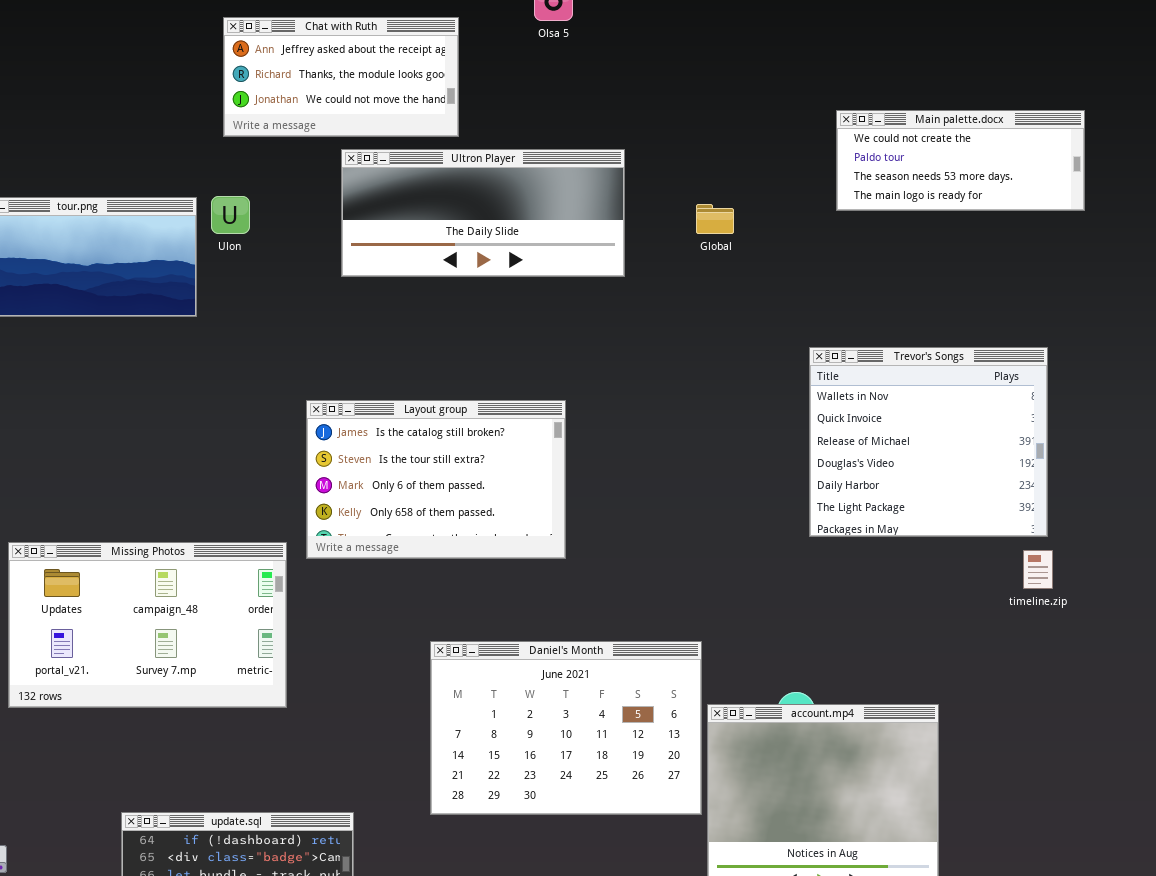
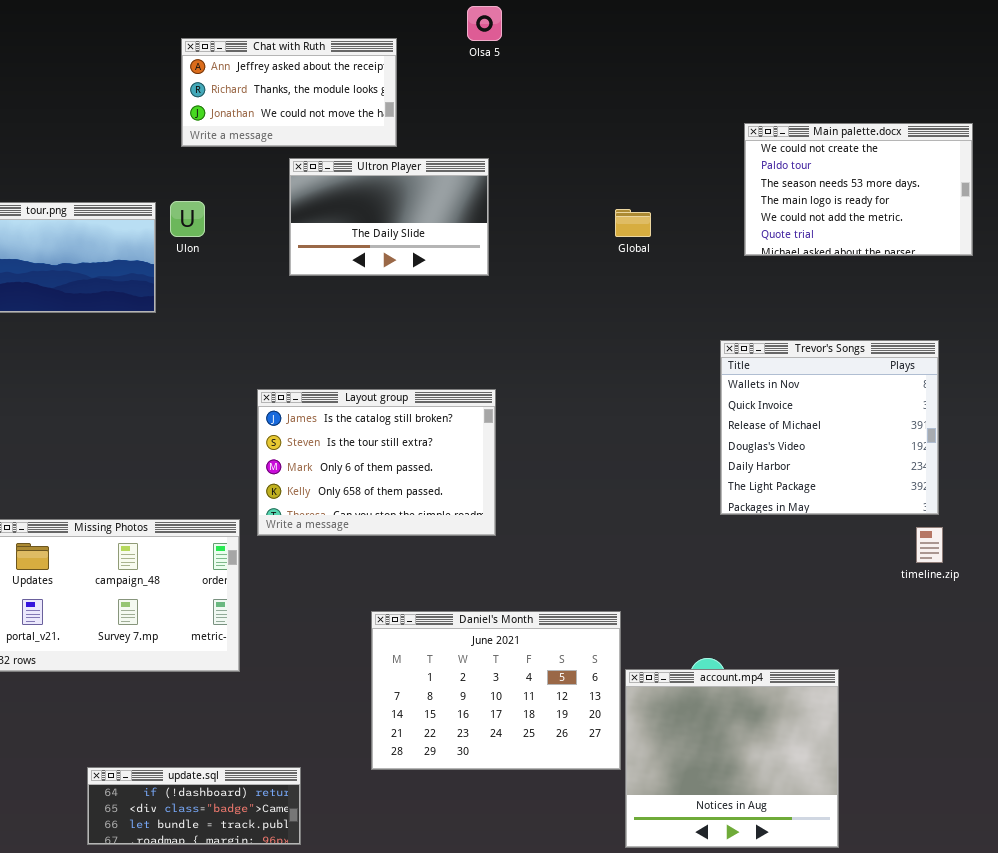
Main palette.docx: [836,110,1085,211] -> [744,123,973,256], resized
Ultron Player: [341,149,625,277] -> [289,158,489,276], resized

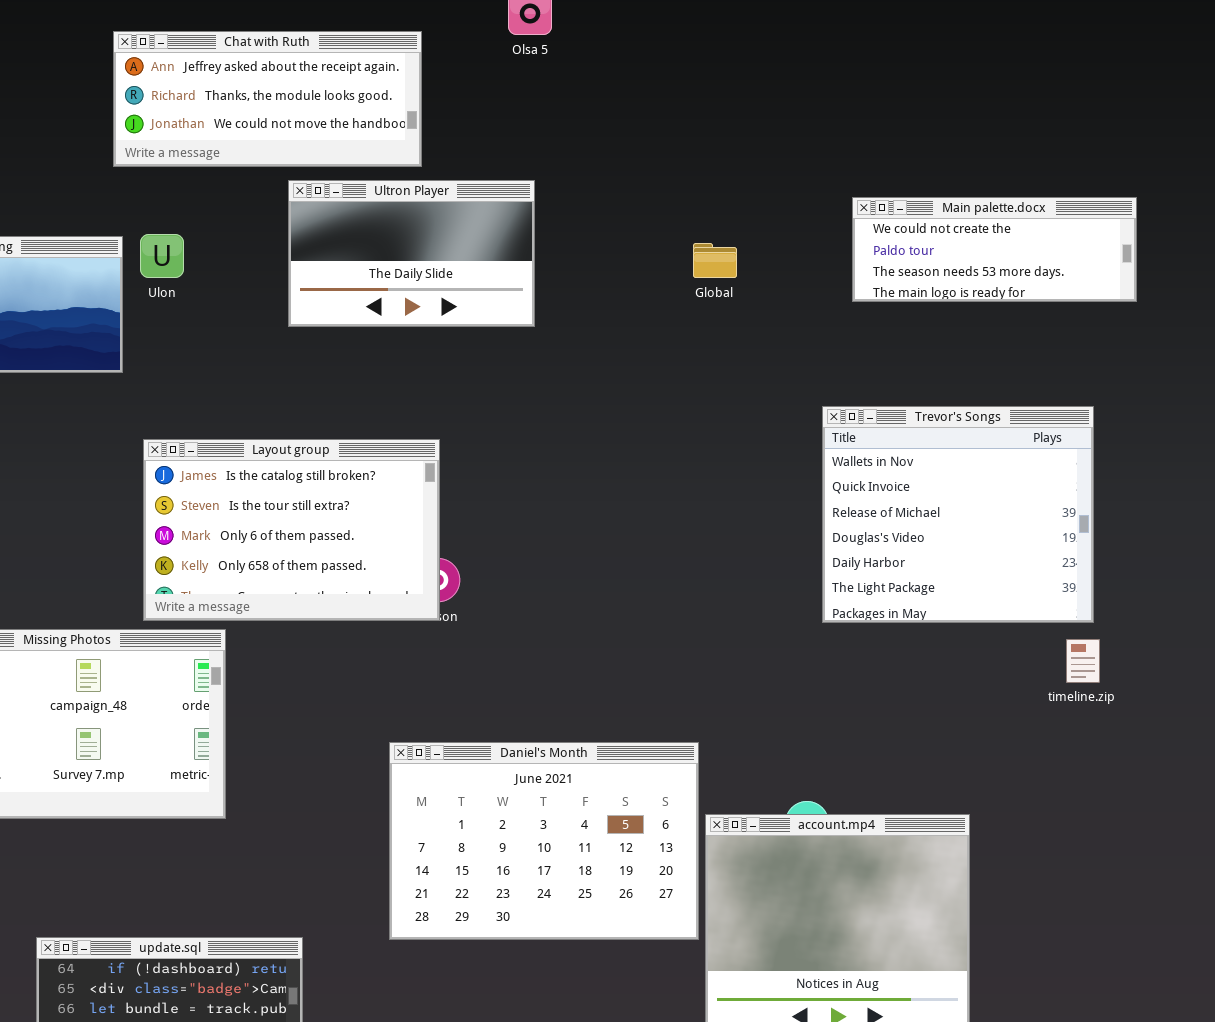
Chat with Ruth: [181,38,397,147] -> [113,31,422,167], resized
Main palette.docx: [744,123,973,256] -> [852,197,1137,302], resized
Layout group: [257,389,496,536] -> [143,439,440,621], moved

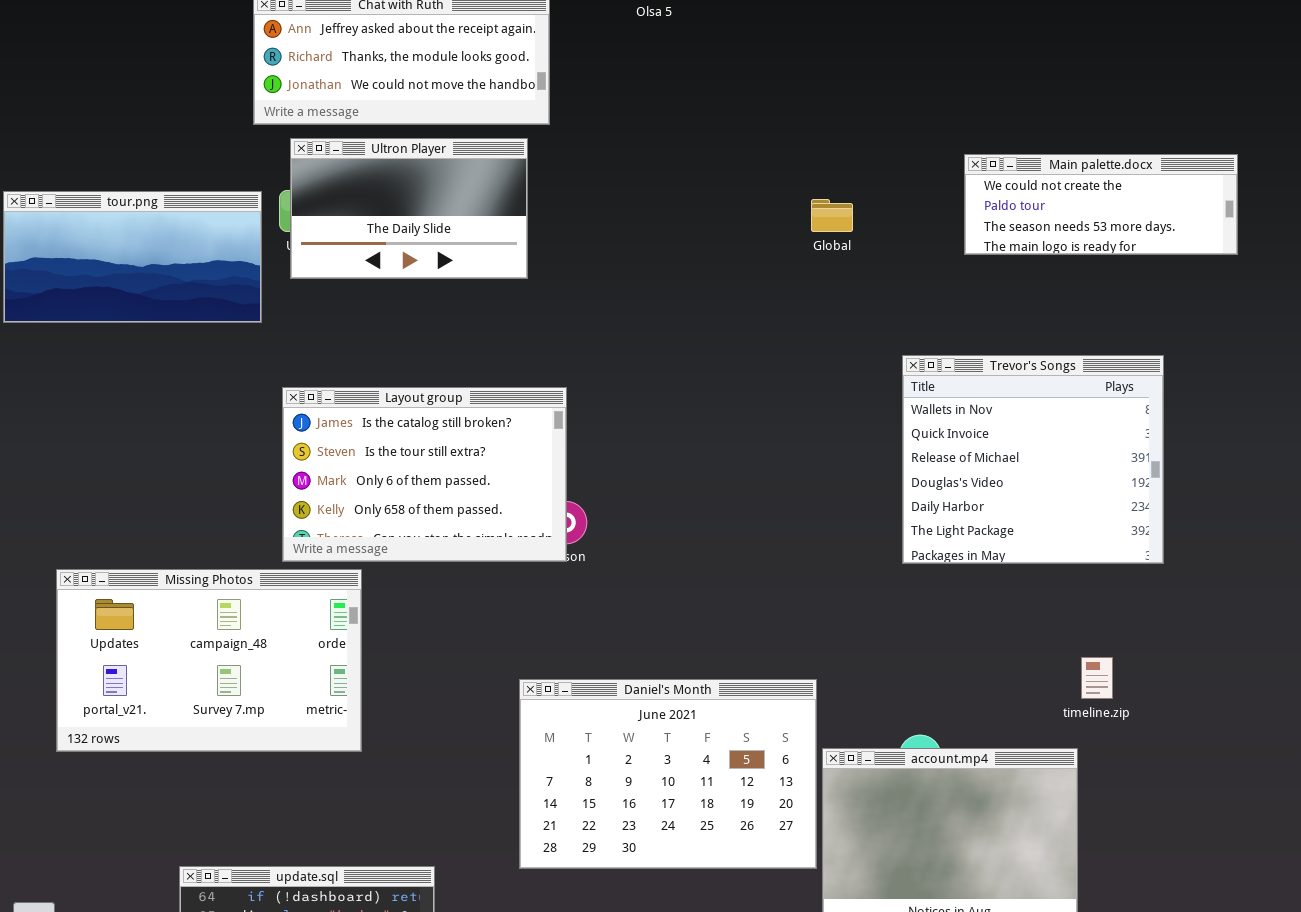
Ultron Player: [288,180,535,327] -> [290,138,528,279], moved
Trevor's Songs: [822,406,1094,623] -> [902,355,1164,564], moved
timeline.zip: [1066,639,1100,683] -> [1081,657,1113,699], moved

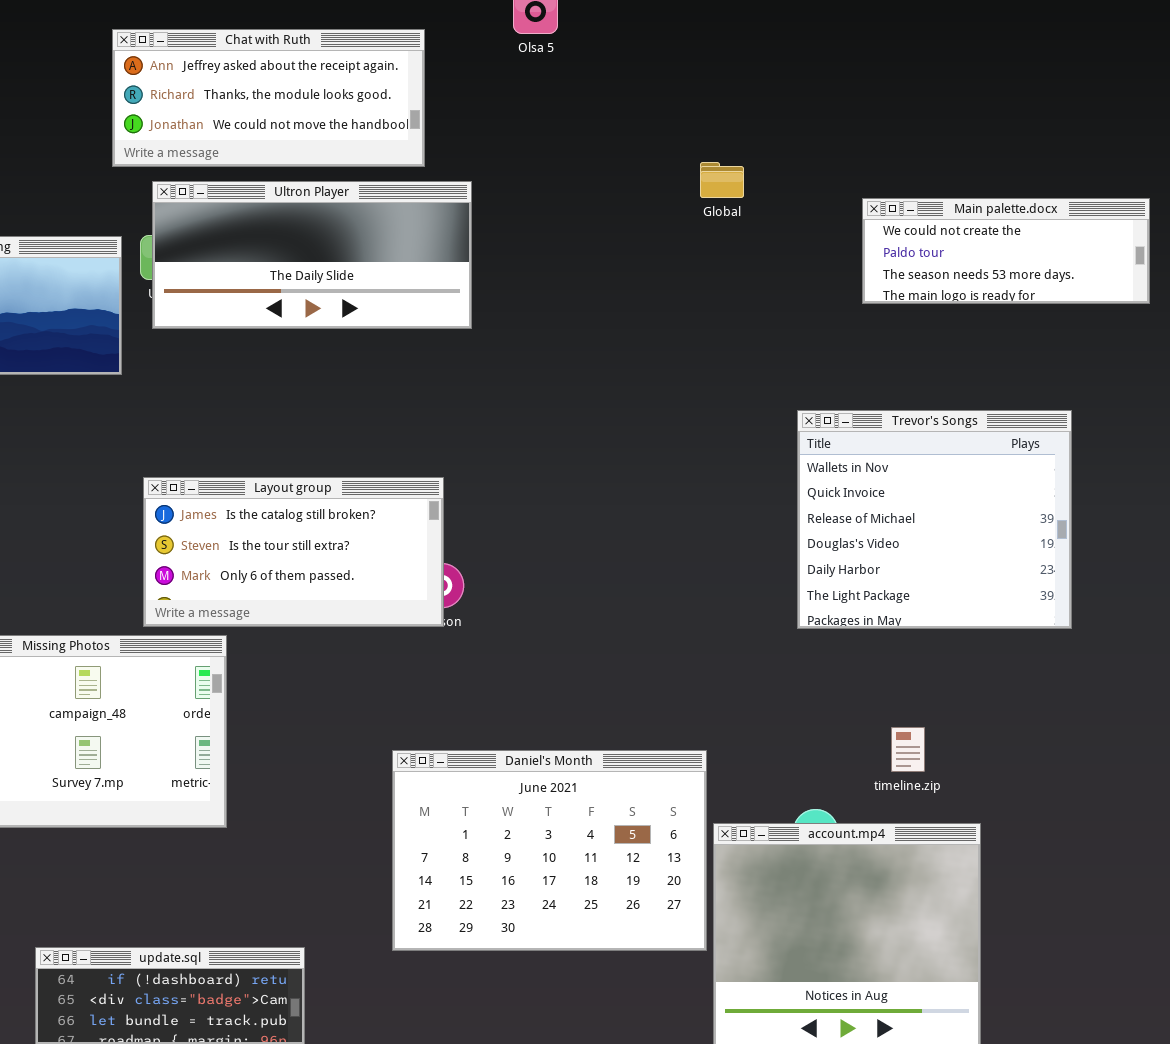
Ultron Player: [290,138,528,279] -> [152,181,472,329], resized
Global: [811,199,853,232] -> [700,162,744,198], moved
Layout group: [282,387,567,562] -> [143,477,444,627], resized
timeline.zip: [1081,657,1113,699] -> [891,727,925,772], moved

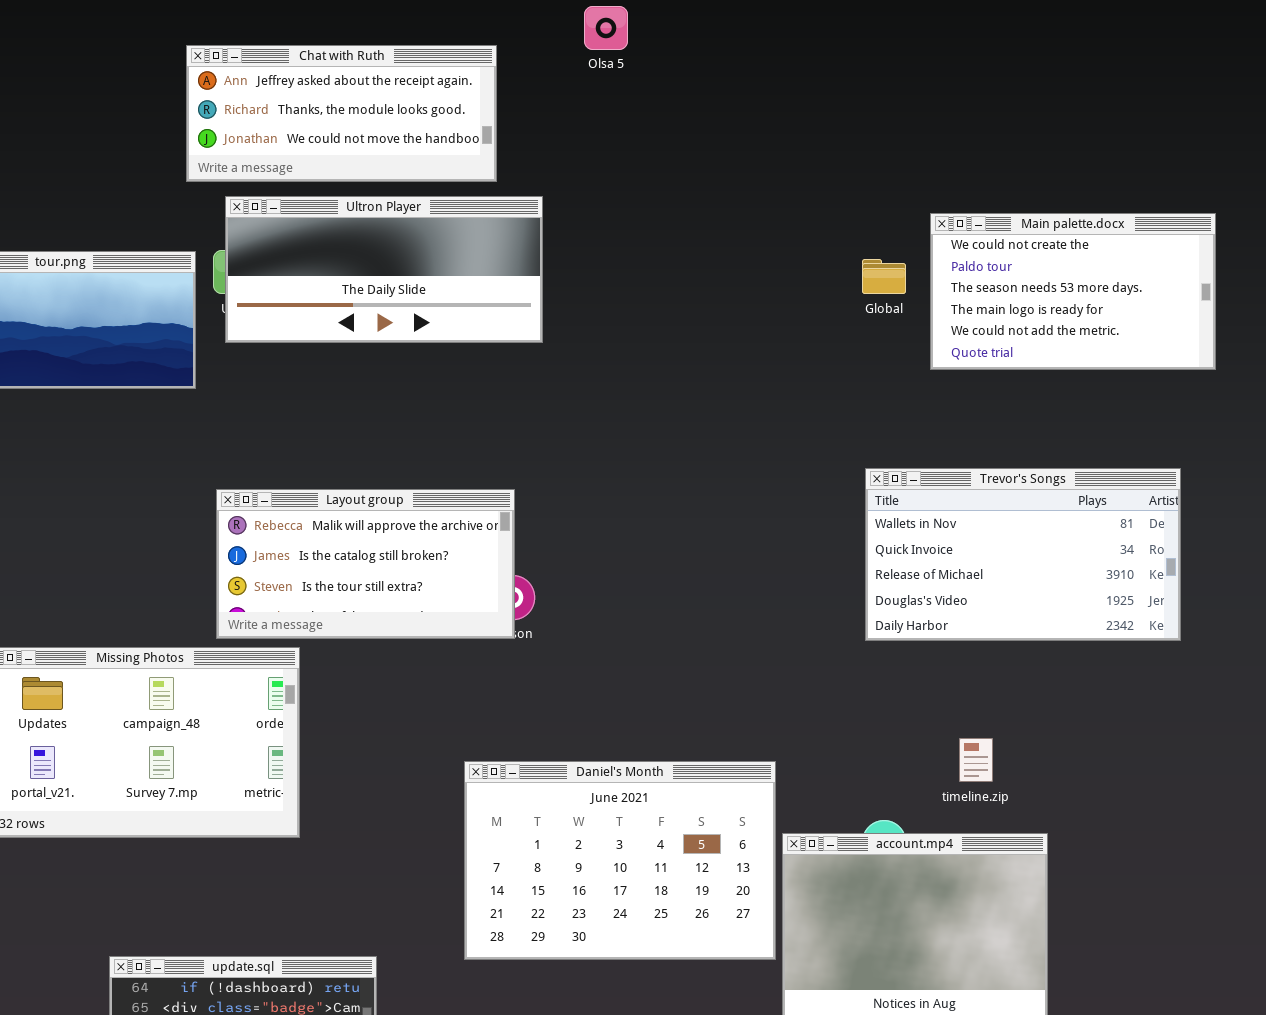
Global: [700,162,744,198] -> [862,259,906,294], moved
Main palette.docx: [862,198,1150,304] -> [930,213,1216,370], resized
Trevor's Songs: [797,410,1072,629] -> [865,468,1181,641], resized
Layout group: [143,477,444,627] -> [216,489,515,639], scrolled up 1 row

